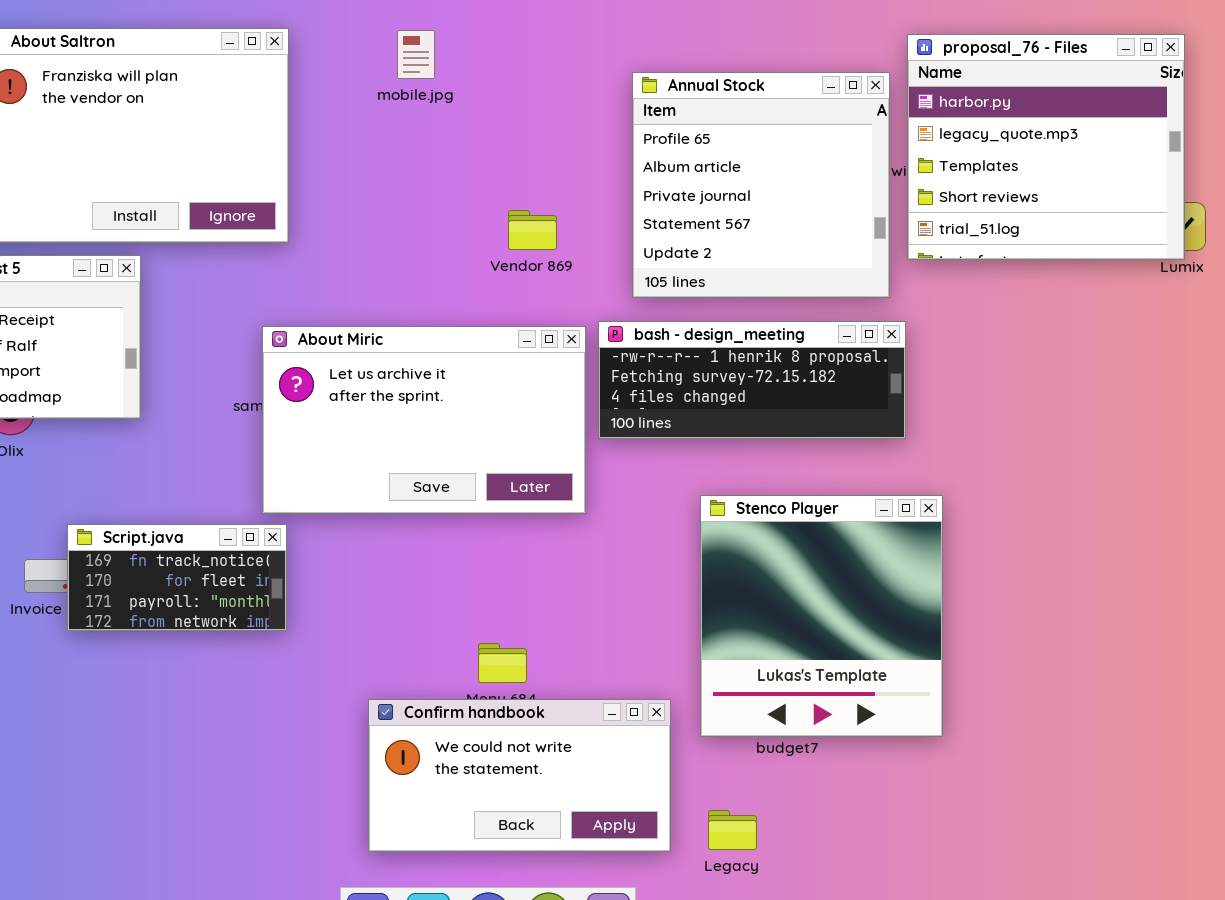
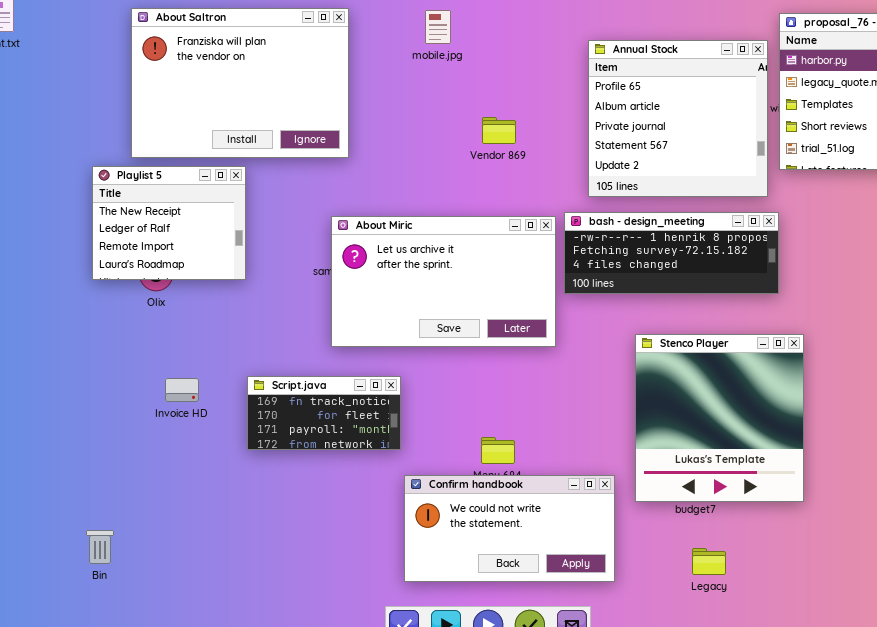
Vendor 869: [508,210,557,250] -> [482,117,516,144], moved
Script.java: [67,524,287,631] -> [247,376,401,450], moved
Legacy: [708,810,757,850] -> [692,548,726,575], moved

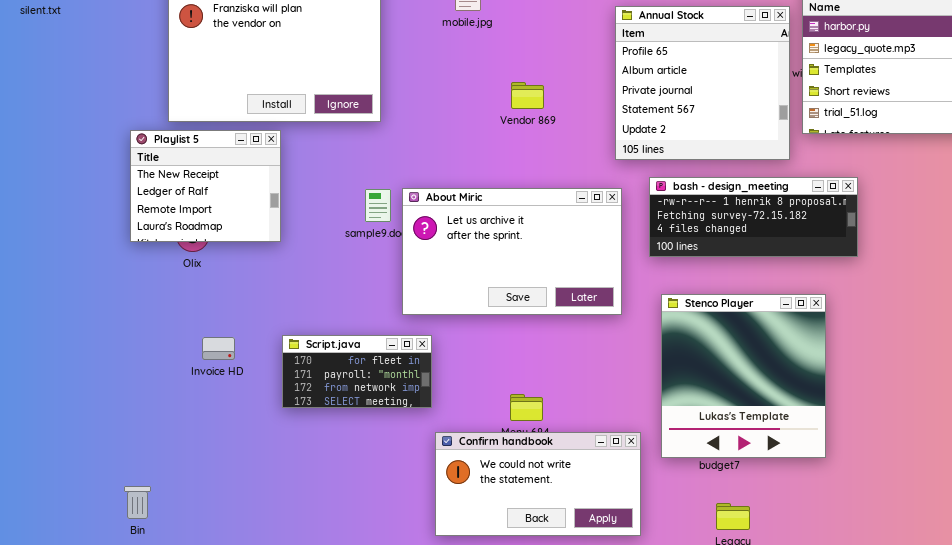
bash - design_meeting: [564,212,779,294] -> [649,177,858,257], moved
About Miric: [331,216,556,347] -> [402,188,622,315], moved
Script.java: [247,376,401,450] -> [282,335,432,408], scrolled down 1 row

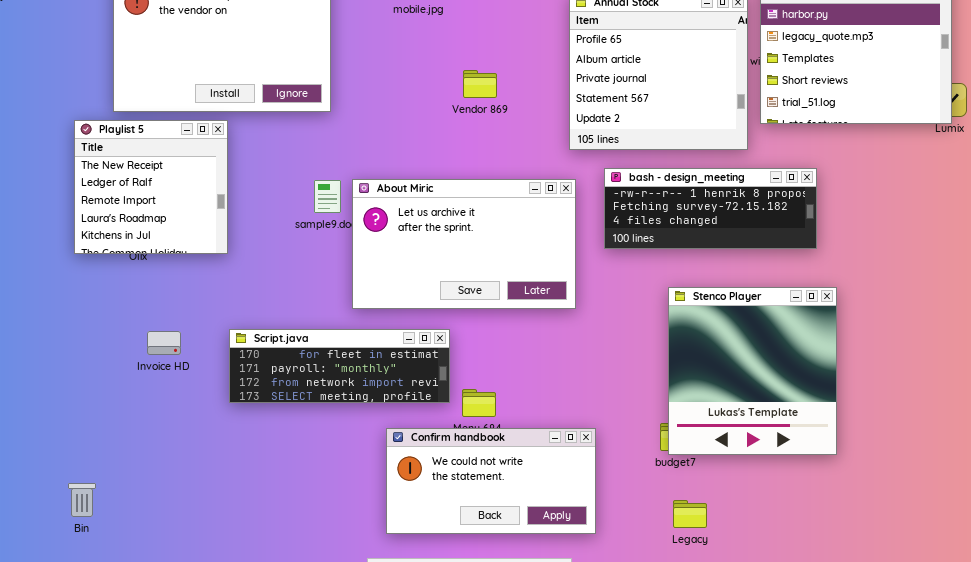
Playlist 5: [130,130,281,242] -> [74,120,228,254], resized
Stenco Player: [661,294,826,458] -> [668,287,837,455], moved
Script.java: [282,335,432,408] -> [229,329,450,403], resized

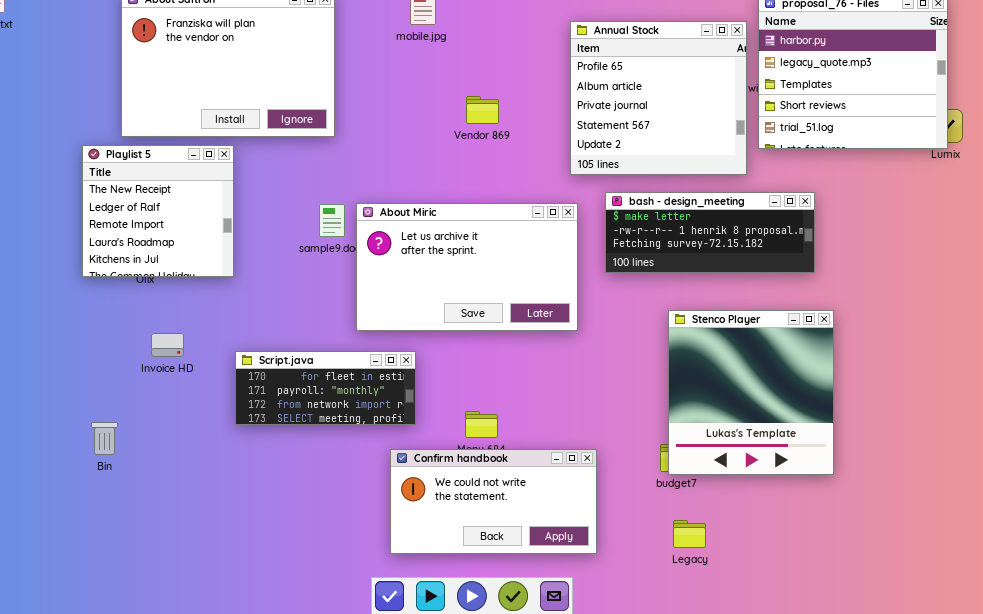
bash - design_meeting: [604,168,817,249] -> [605,192,815,273], scrolled up 1 row
Script.java: [229,329,450,403] -> [235,351,416,425], resized
Invoice HD: [147,331,181,355] -> [151,333,184,357], moved
Bin: [68,483,96,517] -> [91,422,118,455], moved

